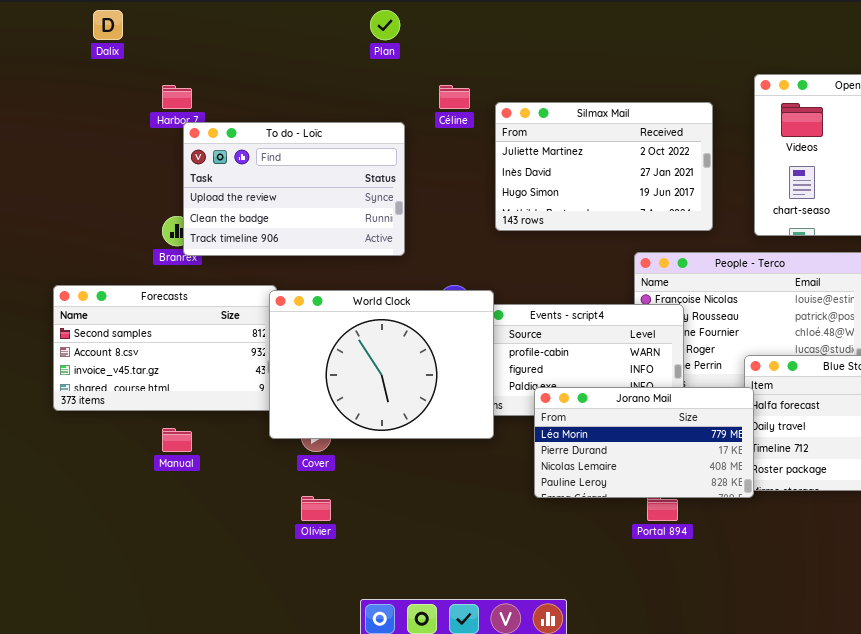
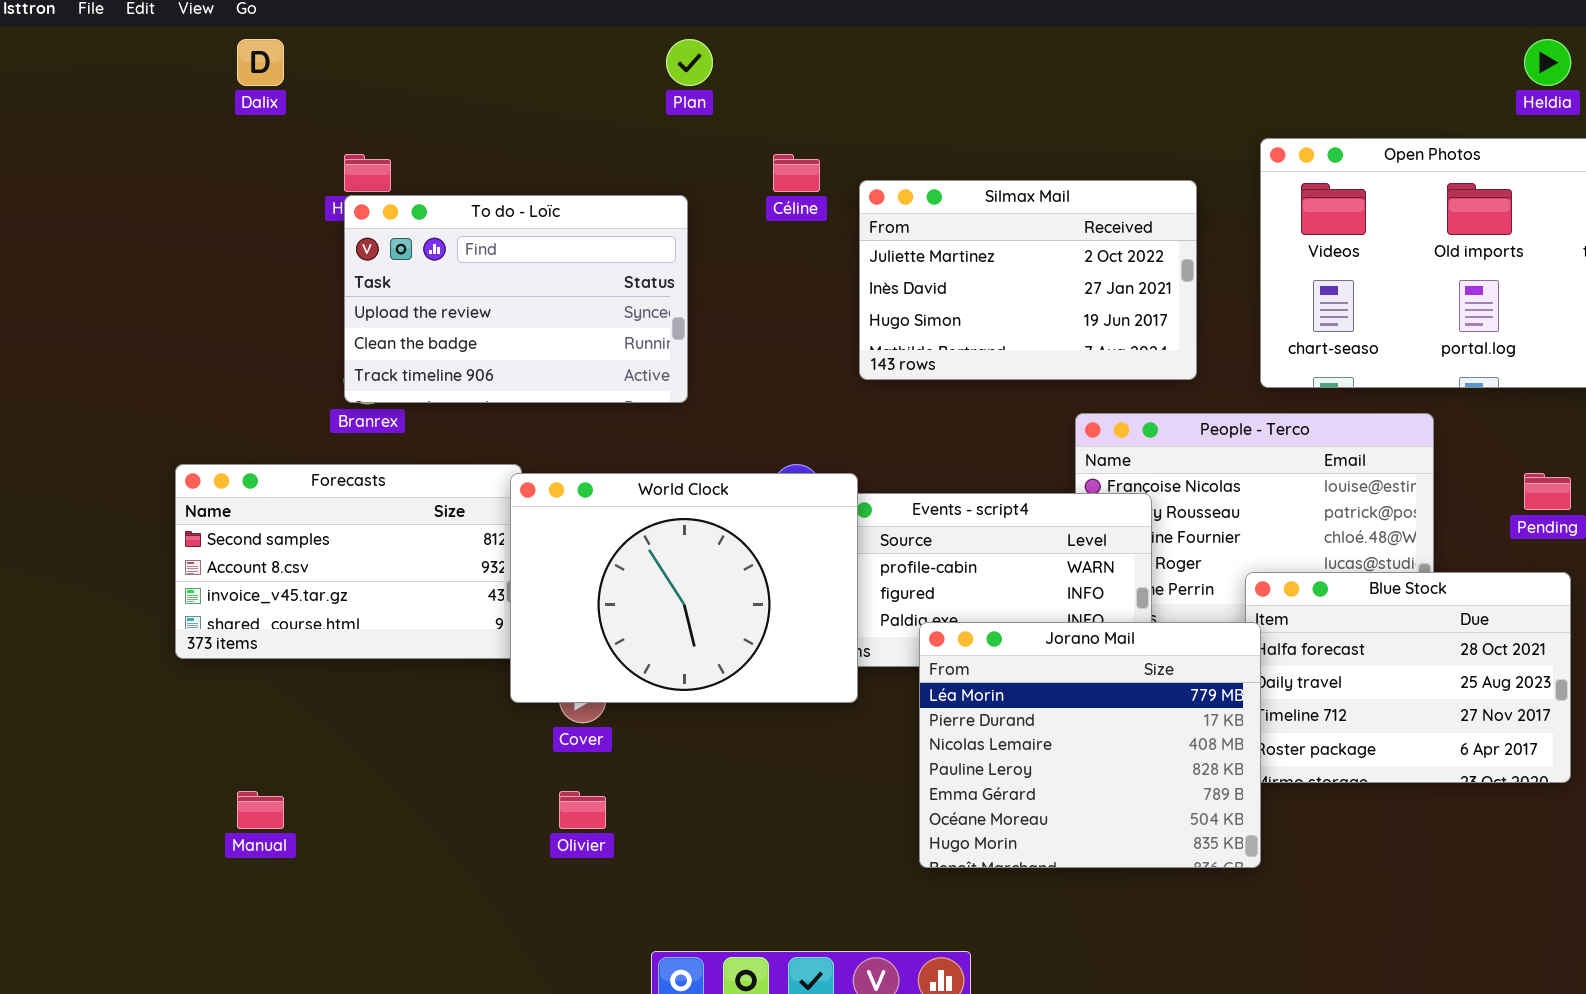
To do - Loïc: [183,122,405,256] -> [344,195,688,403], moved
Jorano Mail: [534,387,754,498] -> [919,622,1261,868], resized
Manual: [162,428,192,452] -> [237,791,284,829], moved

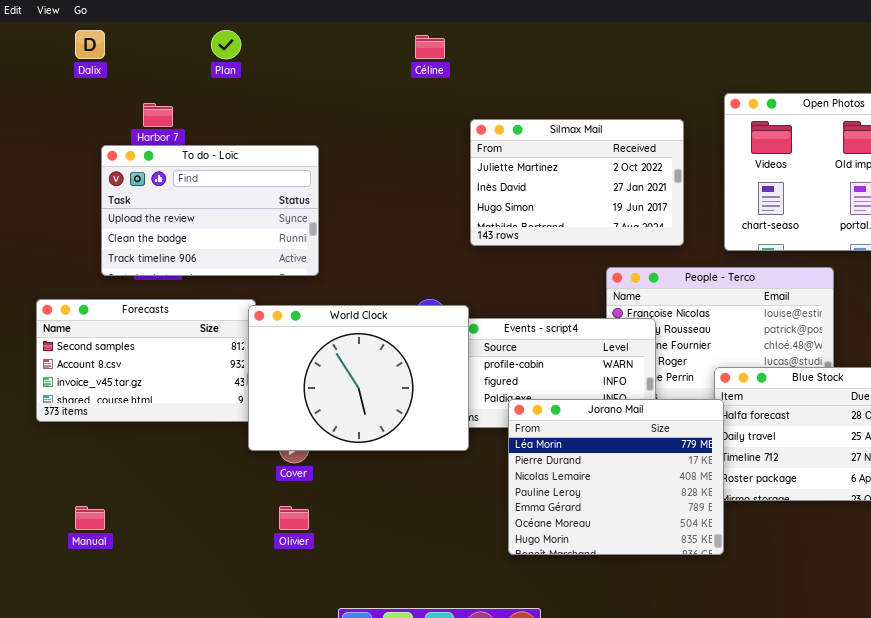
Plan: [666,39,713,86] -> [211,30,241,59], moved
Céline: [773,154,820,192] -> [415,35,445,59], moved
To do - Loïc: [344,195,688,403] -> [101,145,319,276], moved

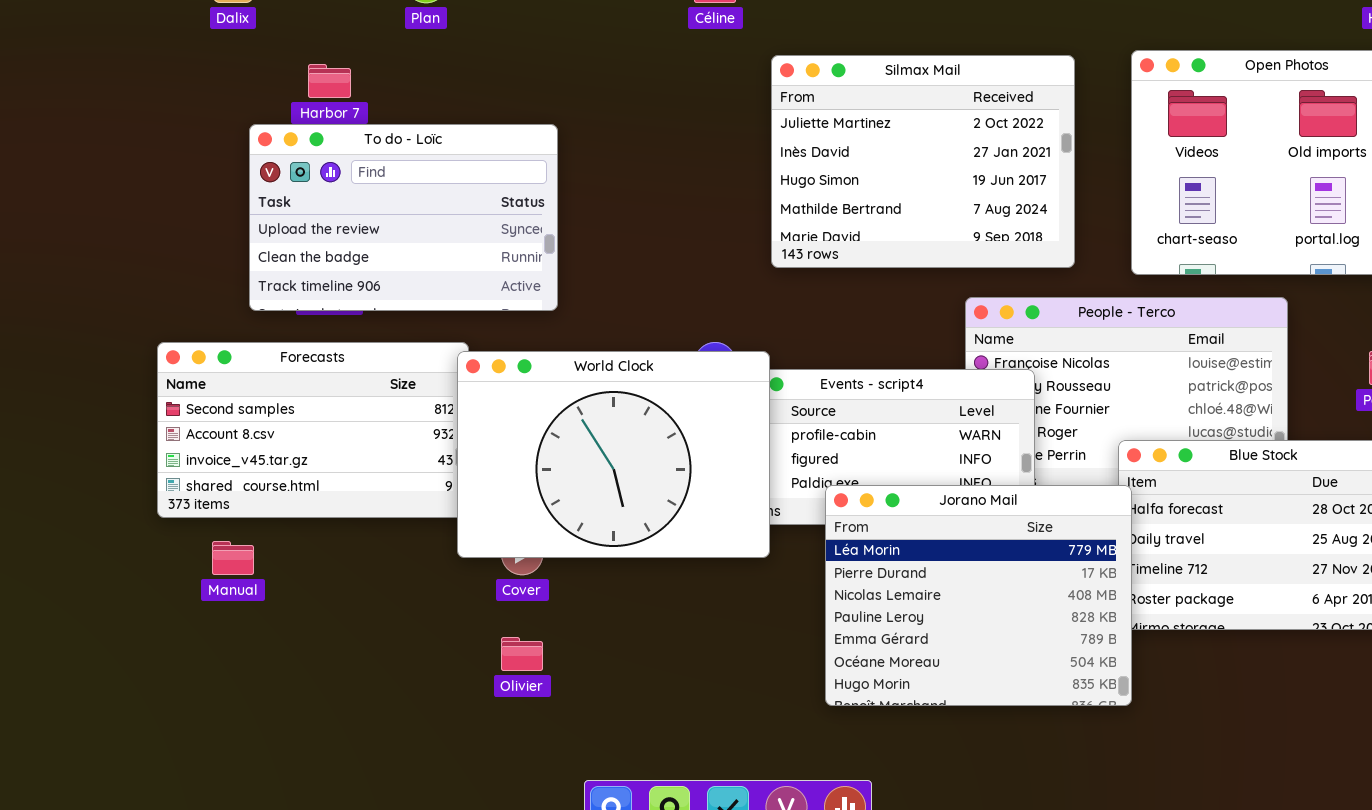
Silmax Mail: [470,119,684,246] -> [771,55,1075,268], resized
Manual: [75,506,105,530] -> [212,541,254,575], moved

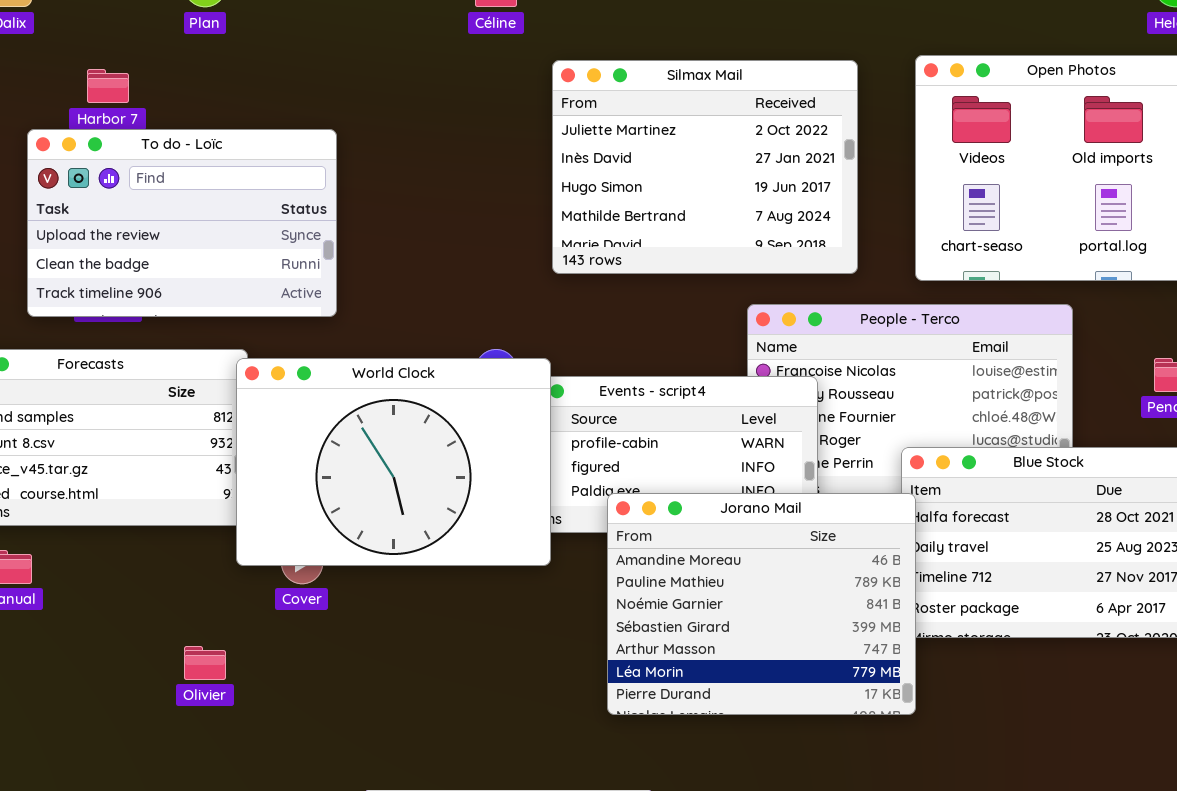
Jorano Mail: [825,485,1132,706] -> [607,493,916,715], scrolled up 5 rows
Olivier: [501,637,543,671] -> [184,646,226,680], moved

